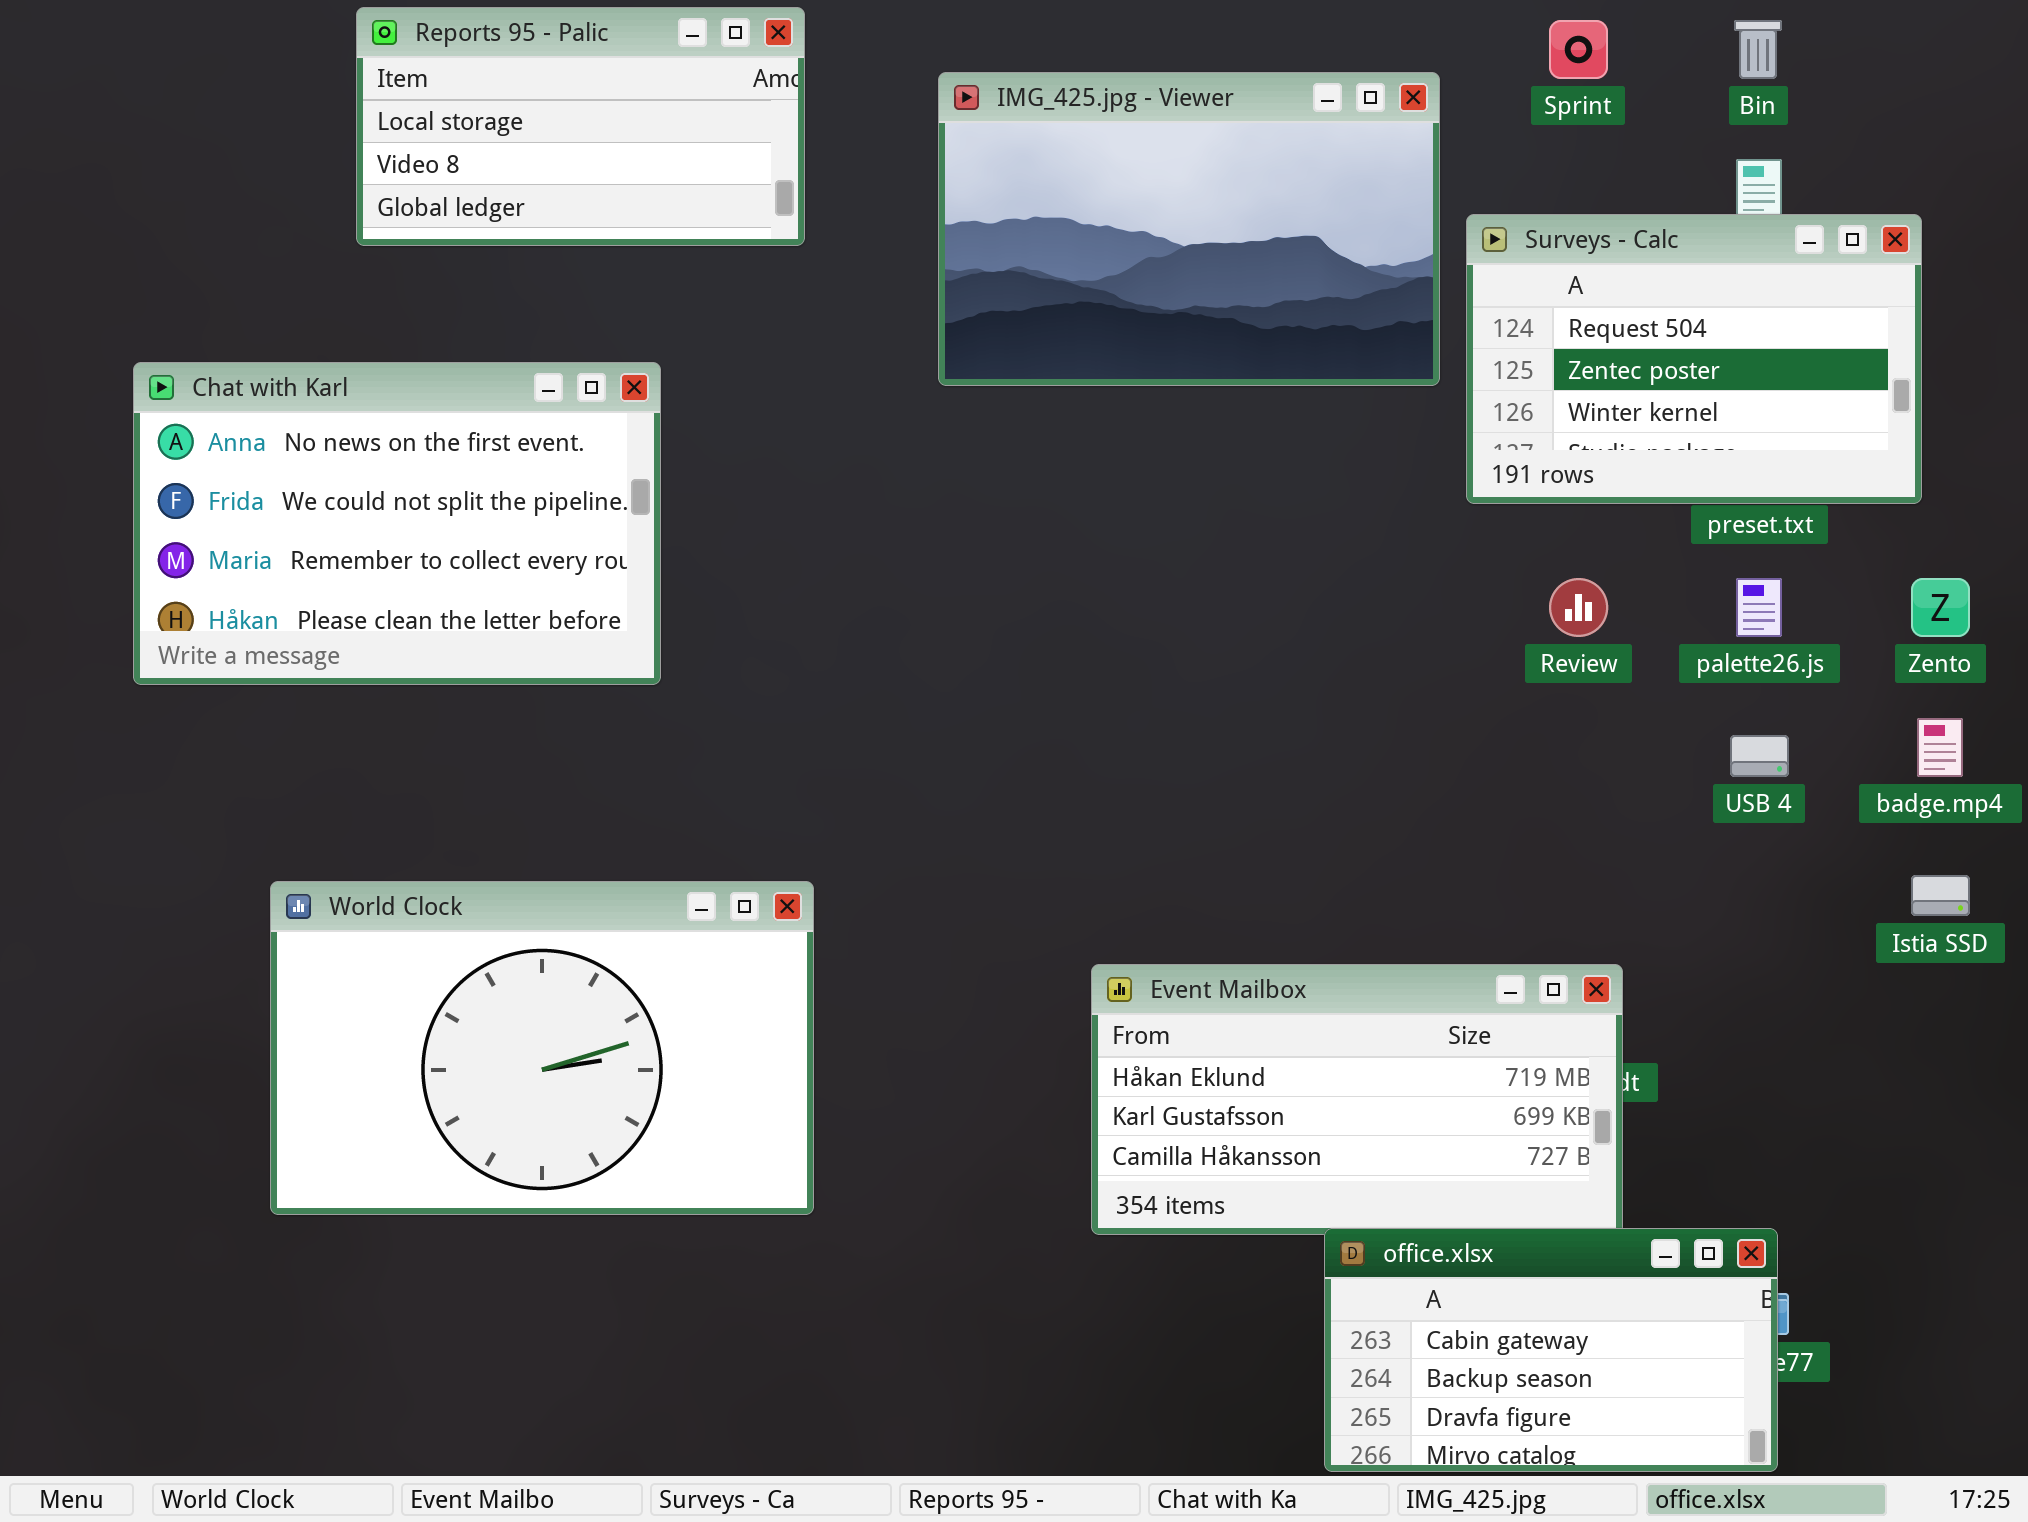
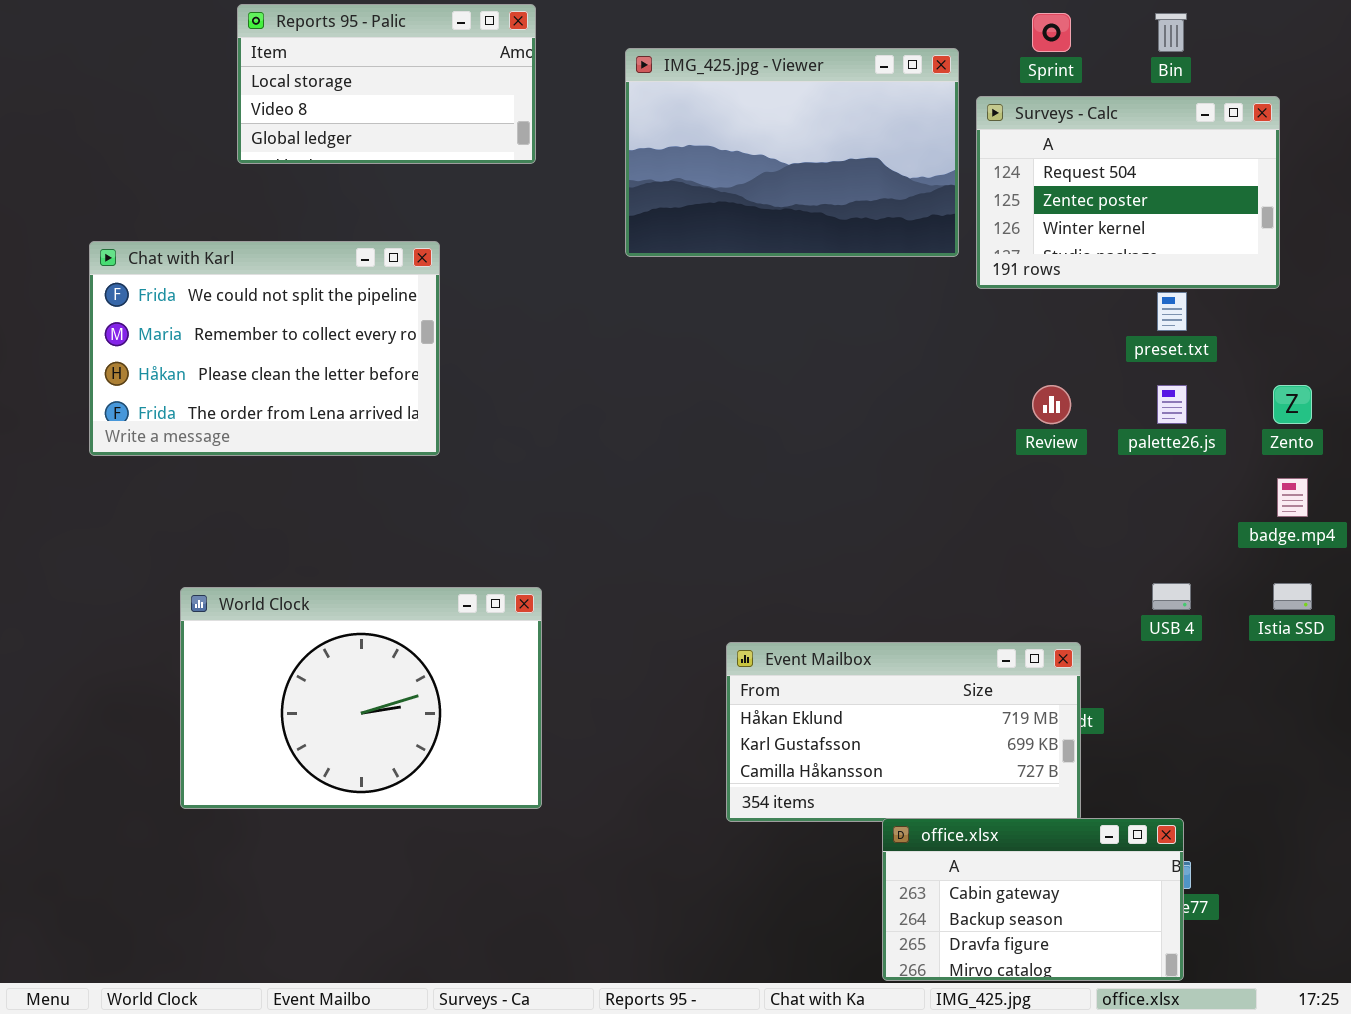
Surveys - Calc: [1466,214,1922,504] -> [976,96,1280,289], moved
Chat with Karl: [133,362,661,685] -> [89,241,440,456], scrolled down 1 row
USB 4: [1730,735,1789,777] -> [1152,583,1191,610], moved

